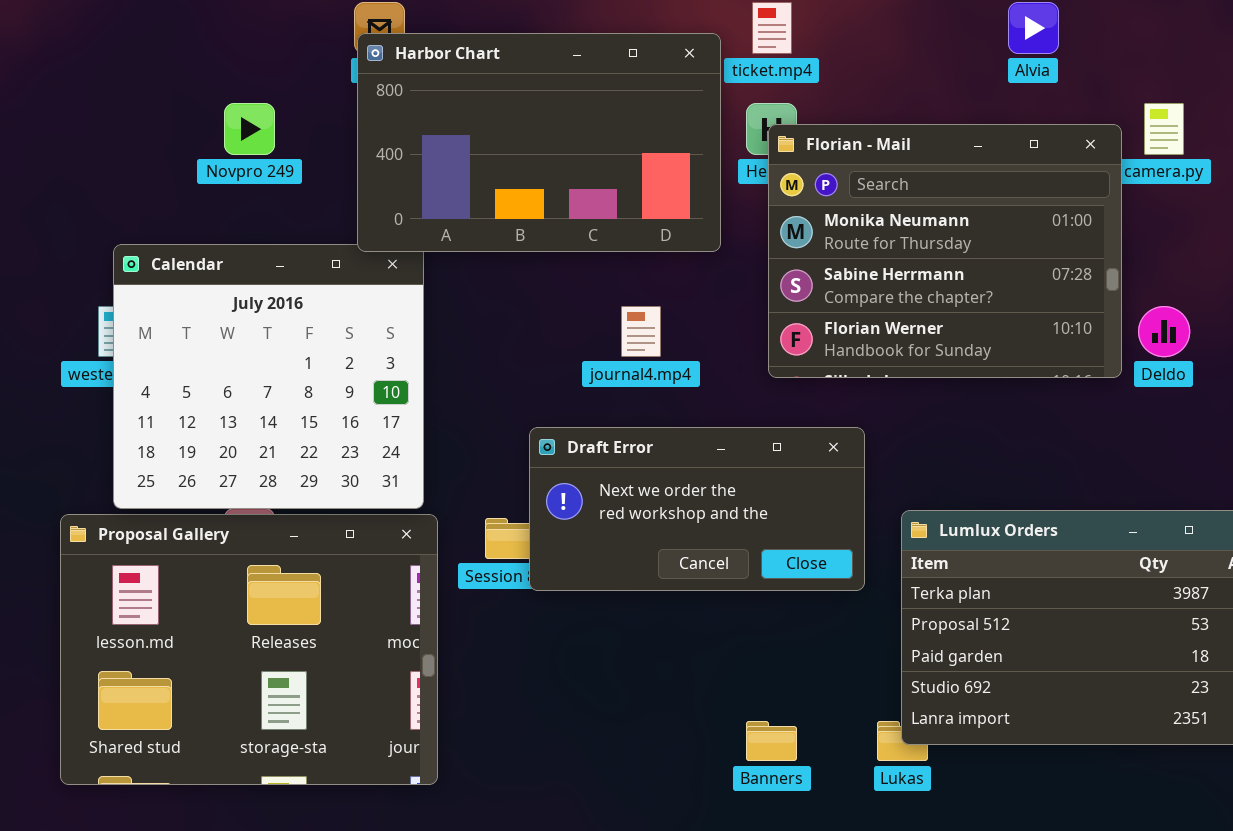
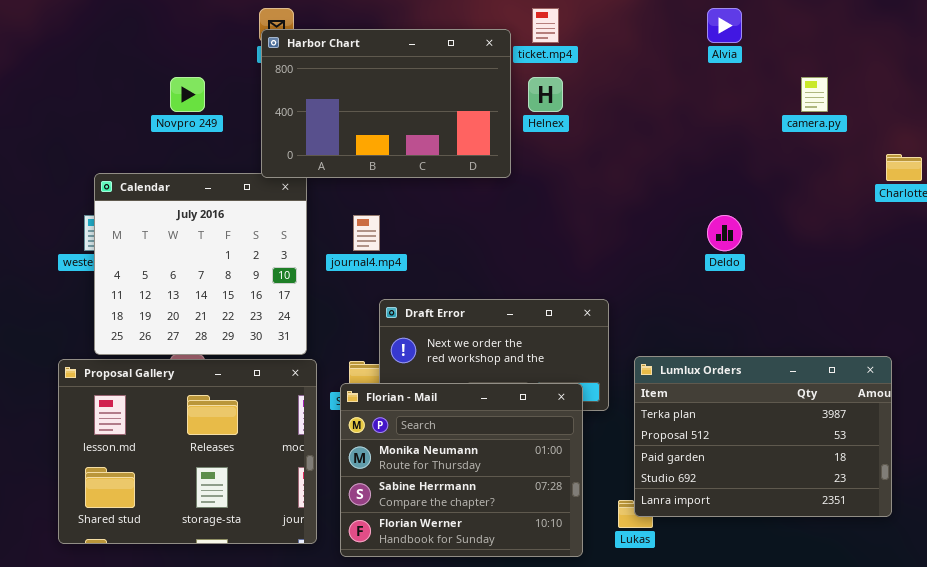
Florian - Mail: [768,124,1122,378] -> [340,383,583,557], moved
journal4.mp4: [621,306,661,357] -> [353,215,380,251], moved
Deldo: [1138,306,1190,357] -> [707,215,742,251], moved

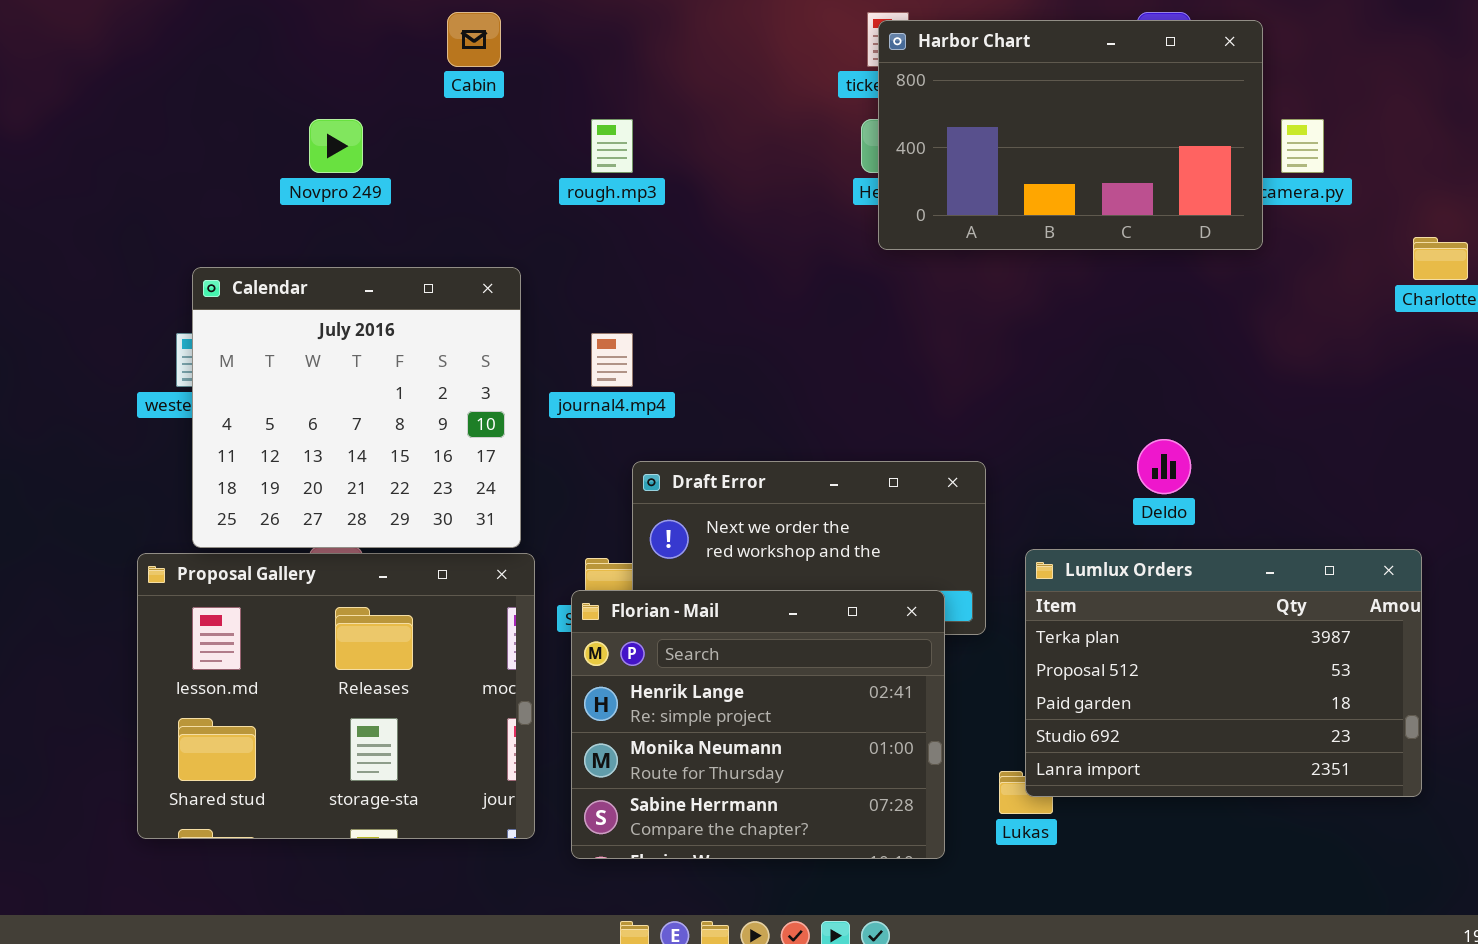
Harbor Chart: [261,29,511,178] -> [878,20,1263,250], moved
Deldo: [707,215,742,251] -> [1137,439,1191,494], moved
Florian - Mail: [340,383,583,557] -> [571,590,945,859], scrolled up 1 row

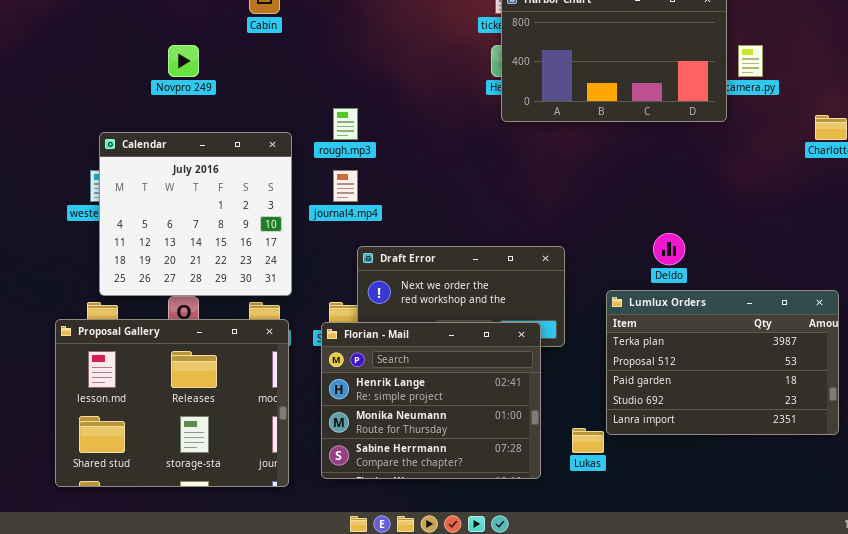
rough.mp3: [591,119,633,173] -> [333,108,358,140], moved
Lumlux Orders: [1025,549,1422,797] -> [606,290,839,435], moved
Proposal Gallery: [137,553,535,839] -> [55,319,289,487], moved

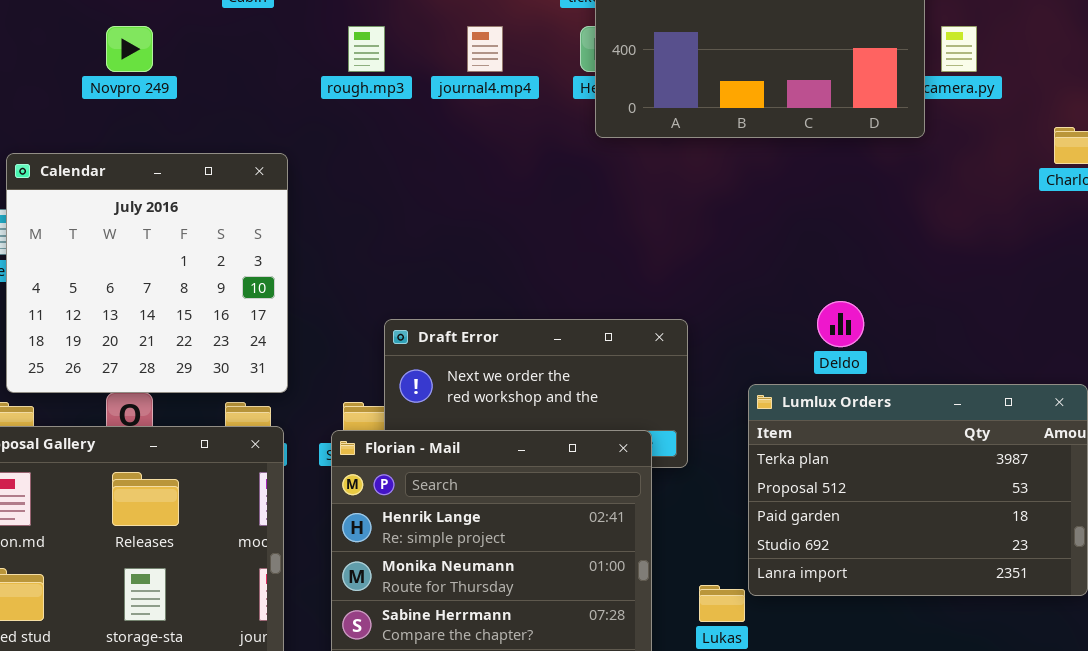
rough.mp3: [333,108,358,140] -> [348,26,385,72], moved
journal4.mp4: [333,170,358,202] -> [467,26,503,72], moved

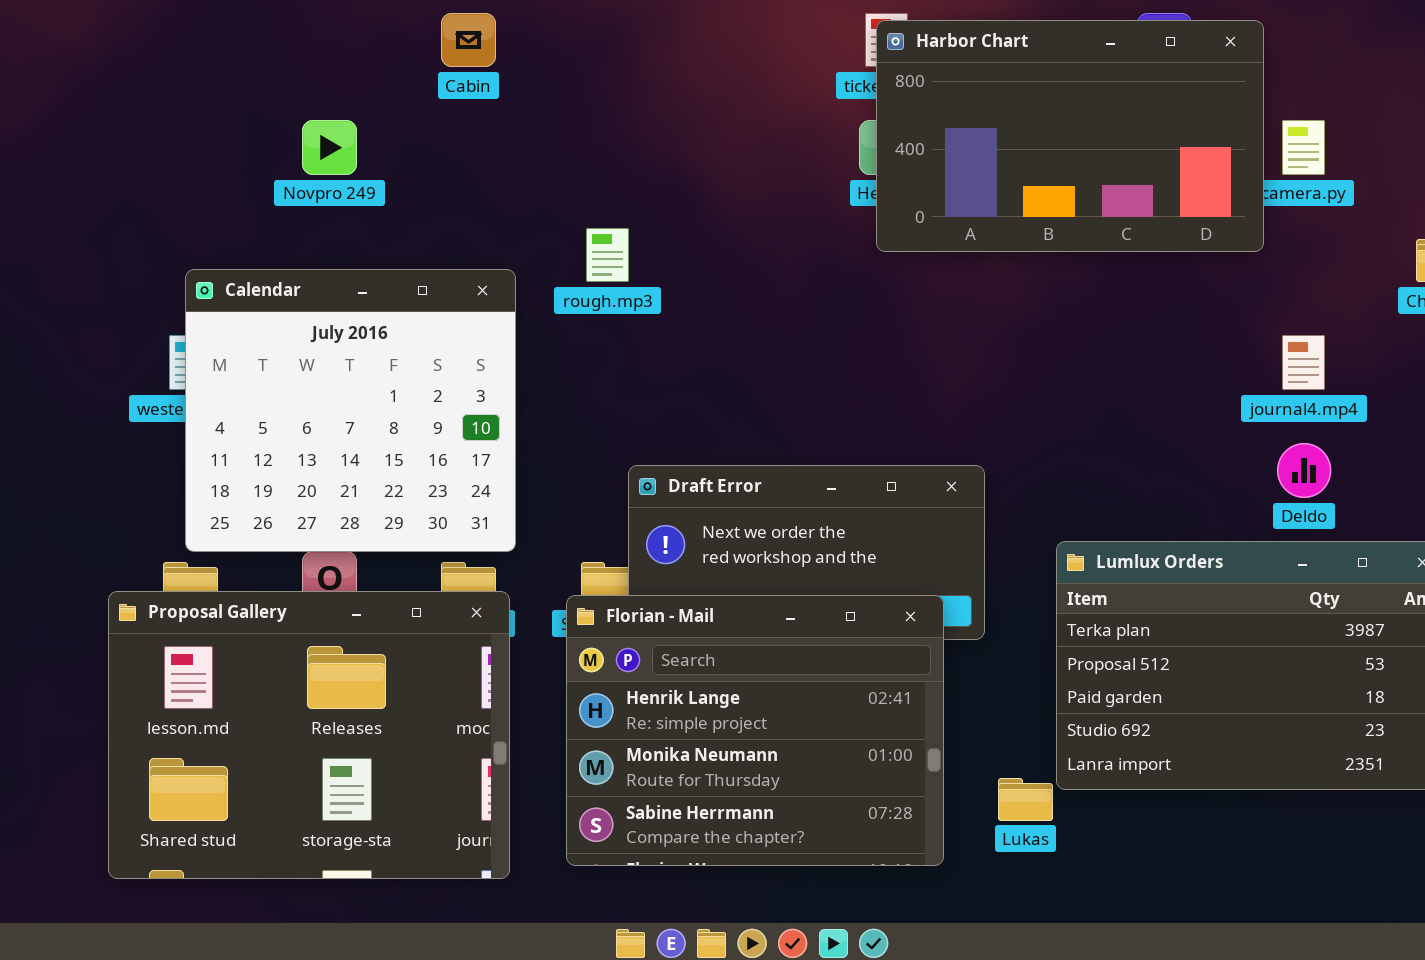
rough.mp3: [348,26,385,72] -> [586,228,629,282], moved
journal4.mp4: [467,26,503,72] -> [1282,335,1325,390], moved
Deldo: [817,301,864,347] -> [1277,443,1331,498], moved

